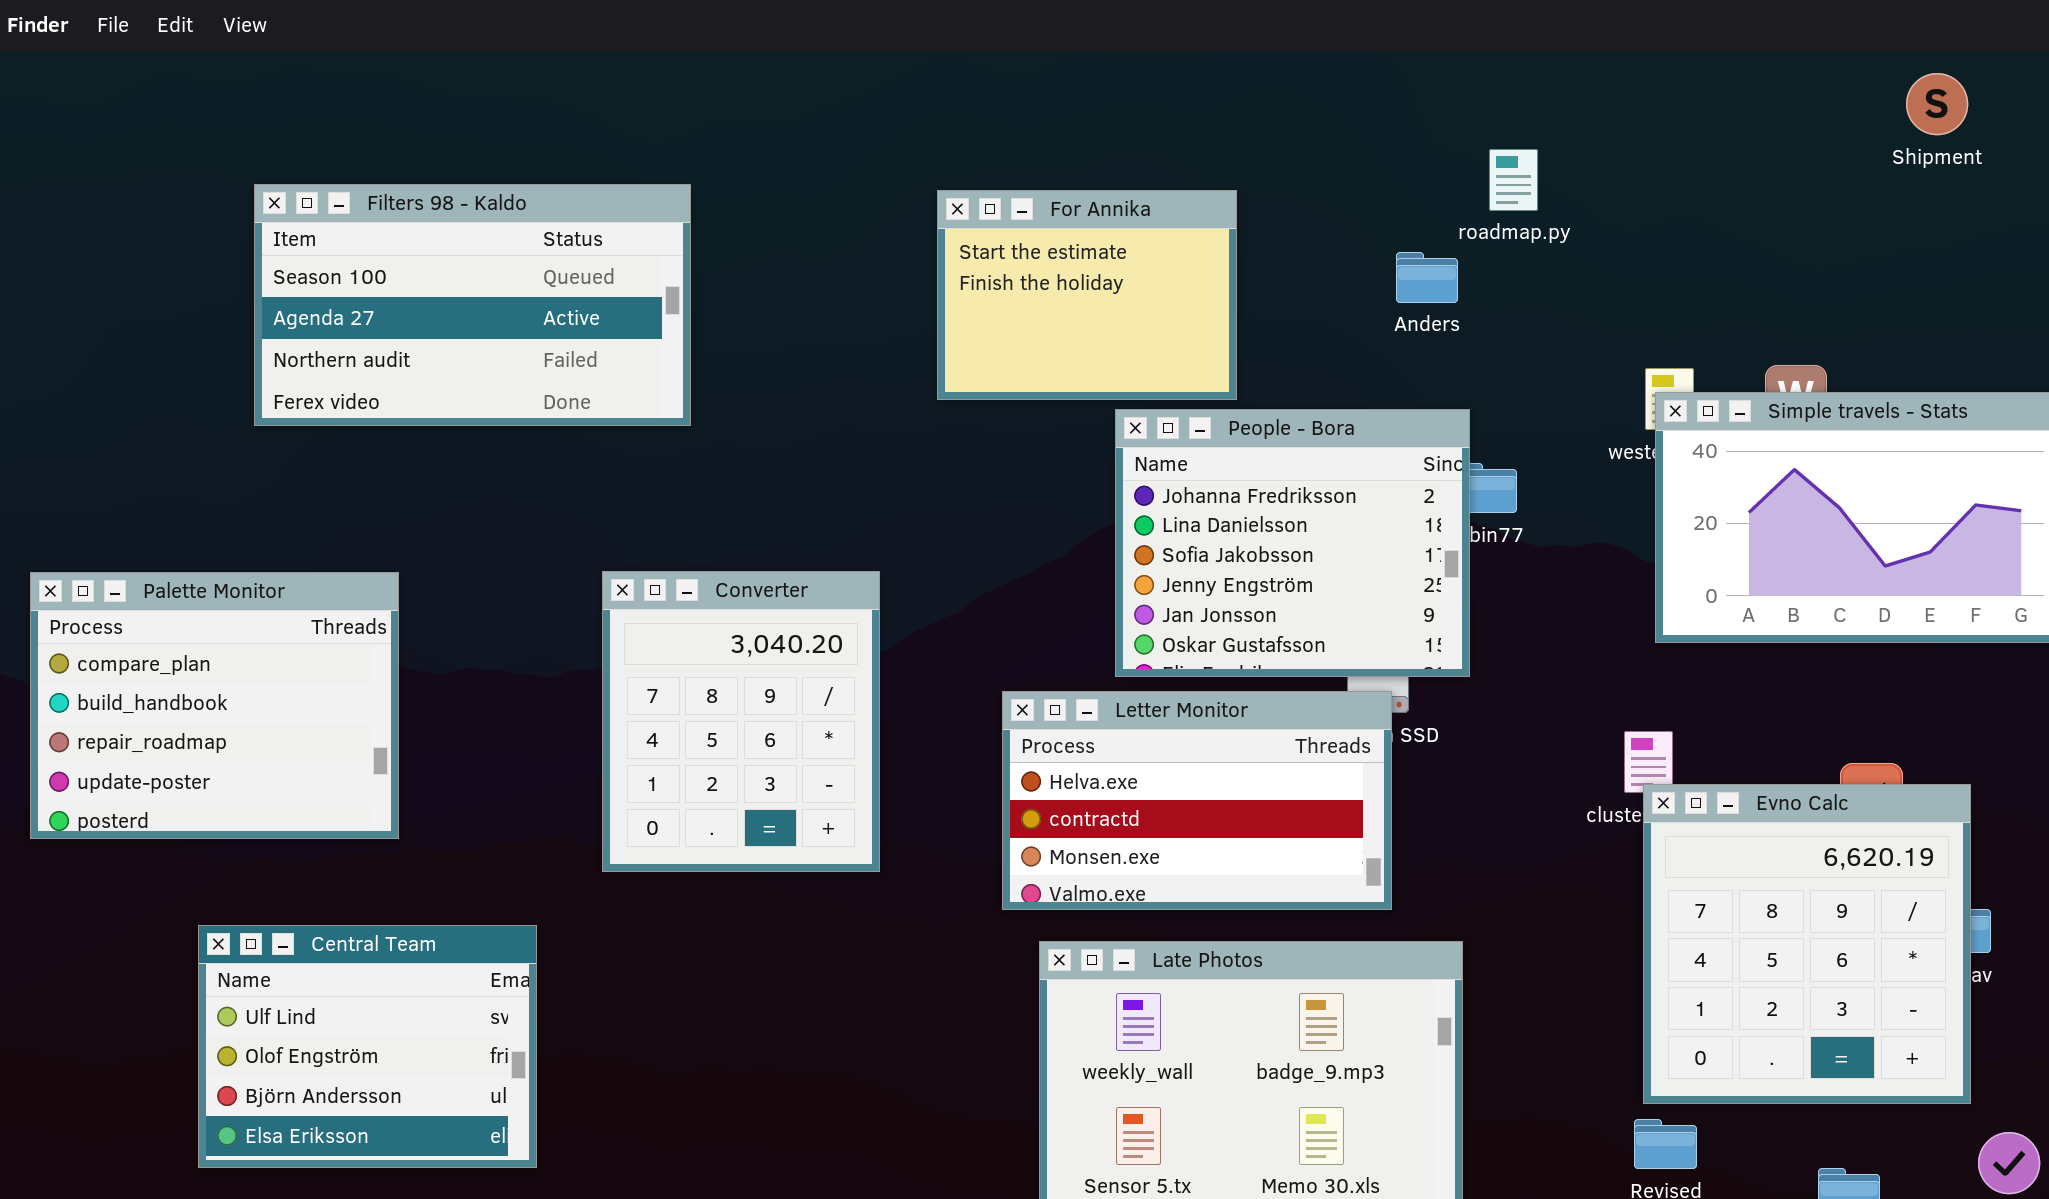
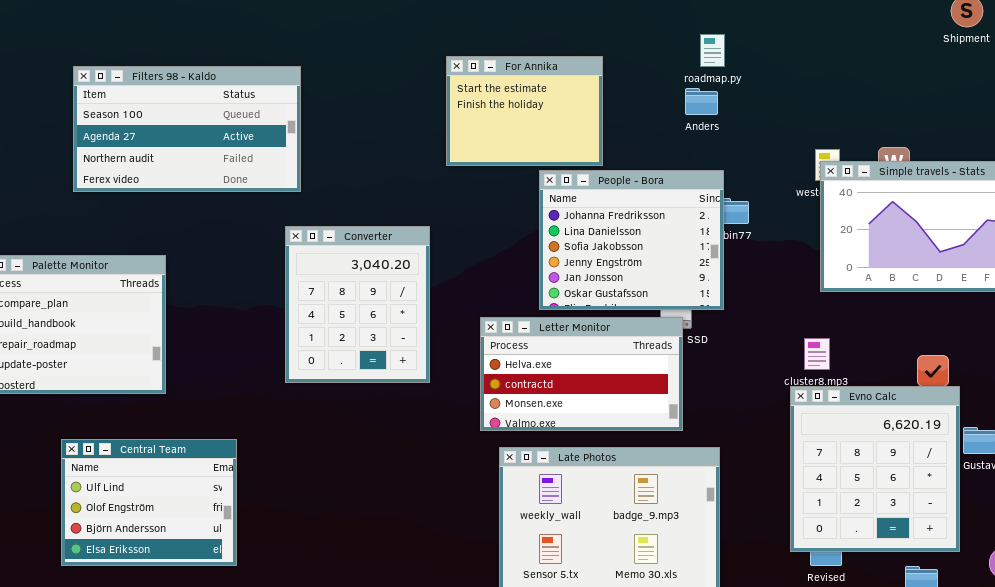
roadmap.py: [1489,149,1538,211] -> [700,34,725,67], moved
Filters 98 - Kaldo: [254,184,691,426] -> [73,66,301,192], moved
Converter: [602,571,880,872] -> [285,226,430,383], moved
Evno Calc: [1643,784,1971,1104] -> [790,386,960,552], moved

